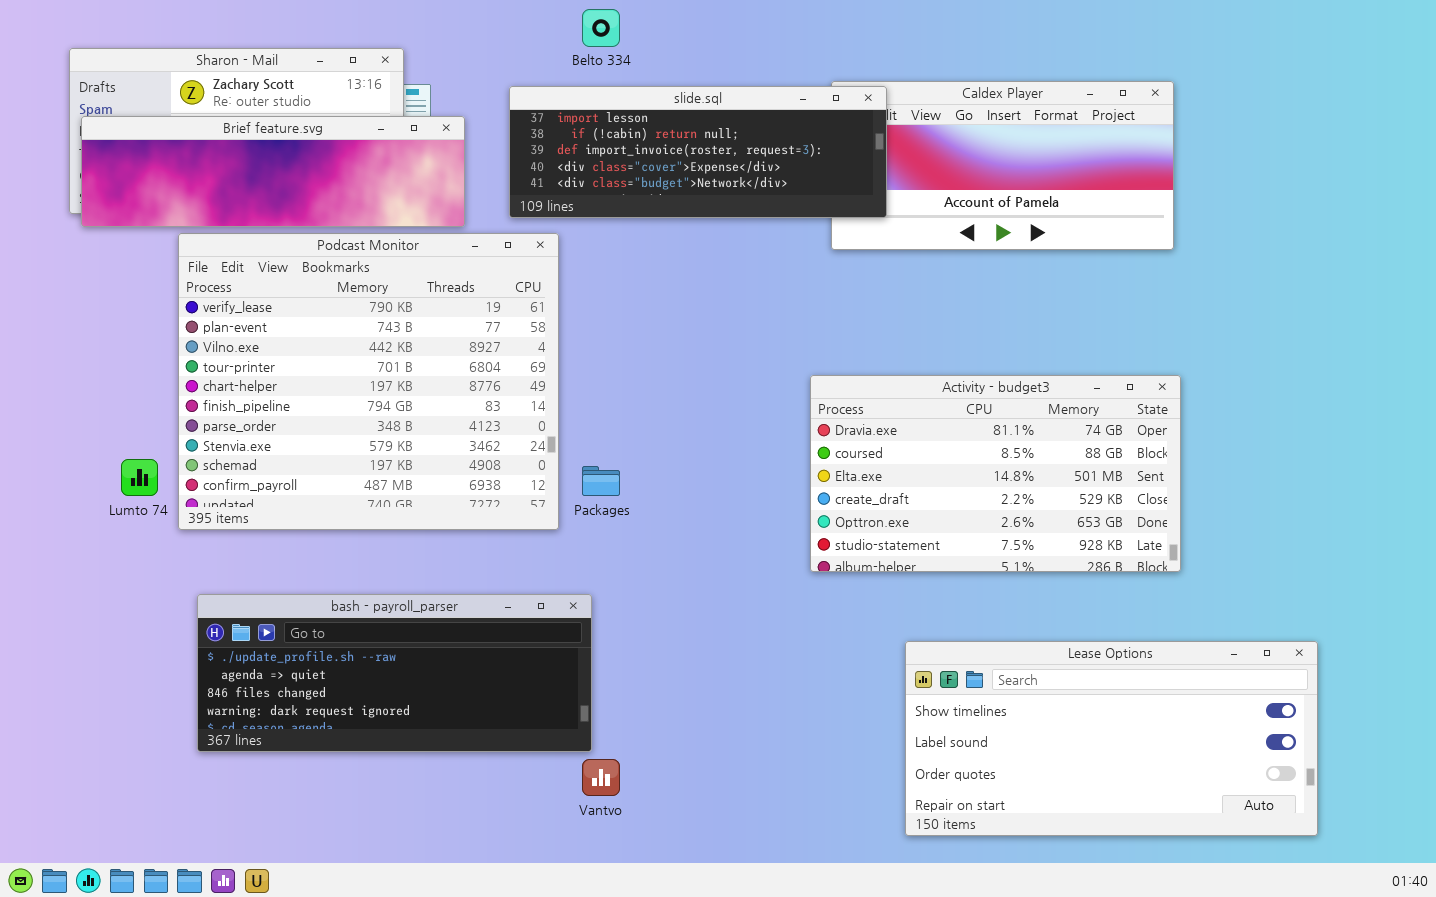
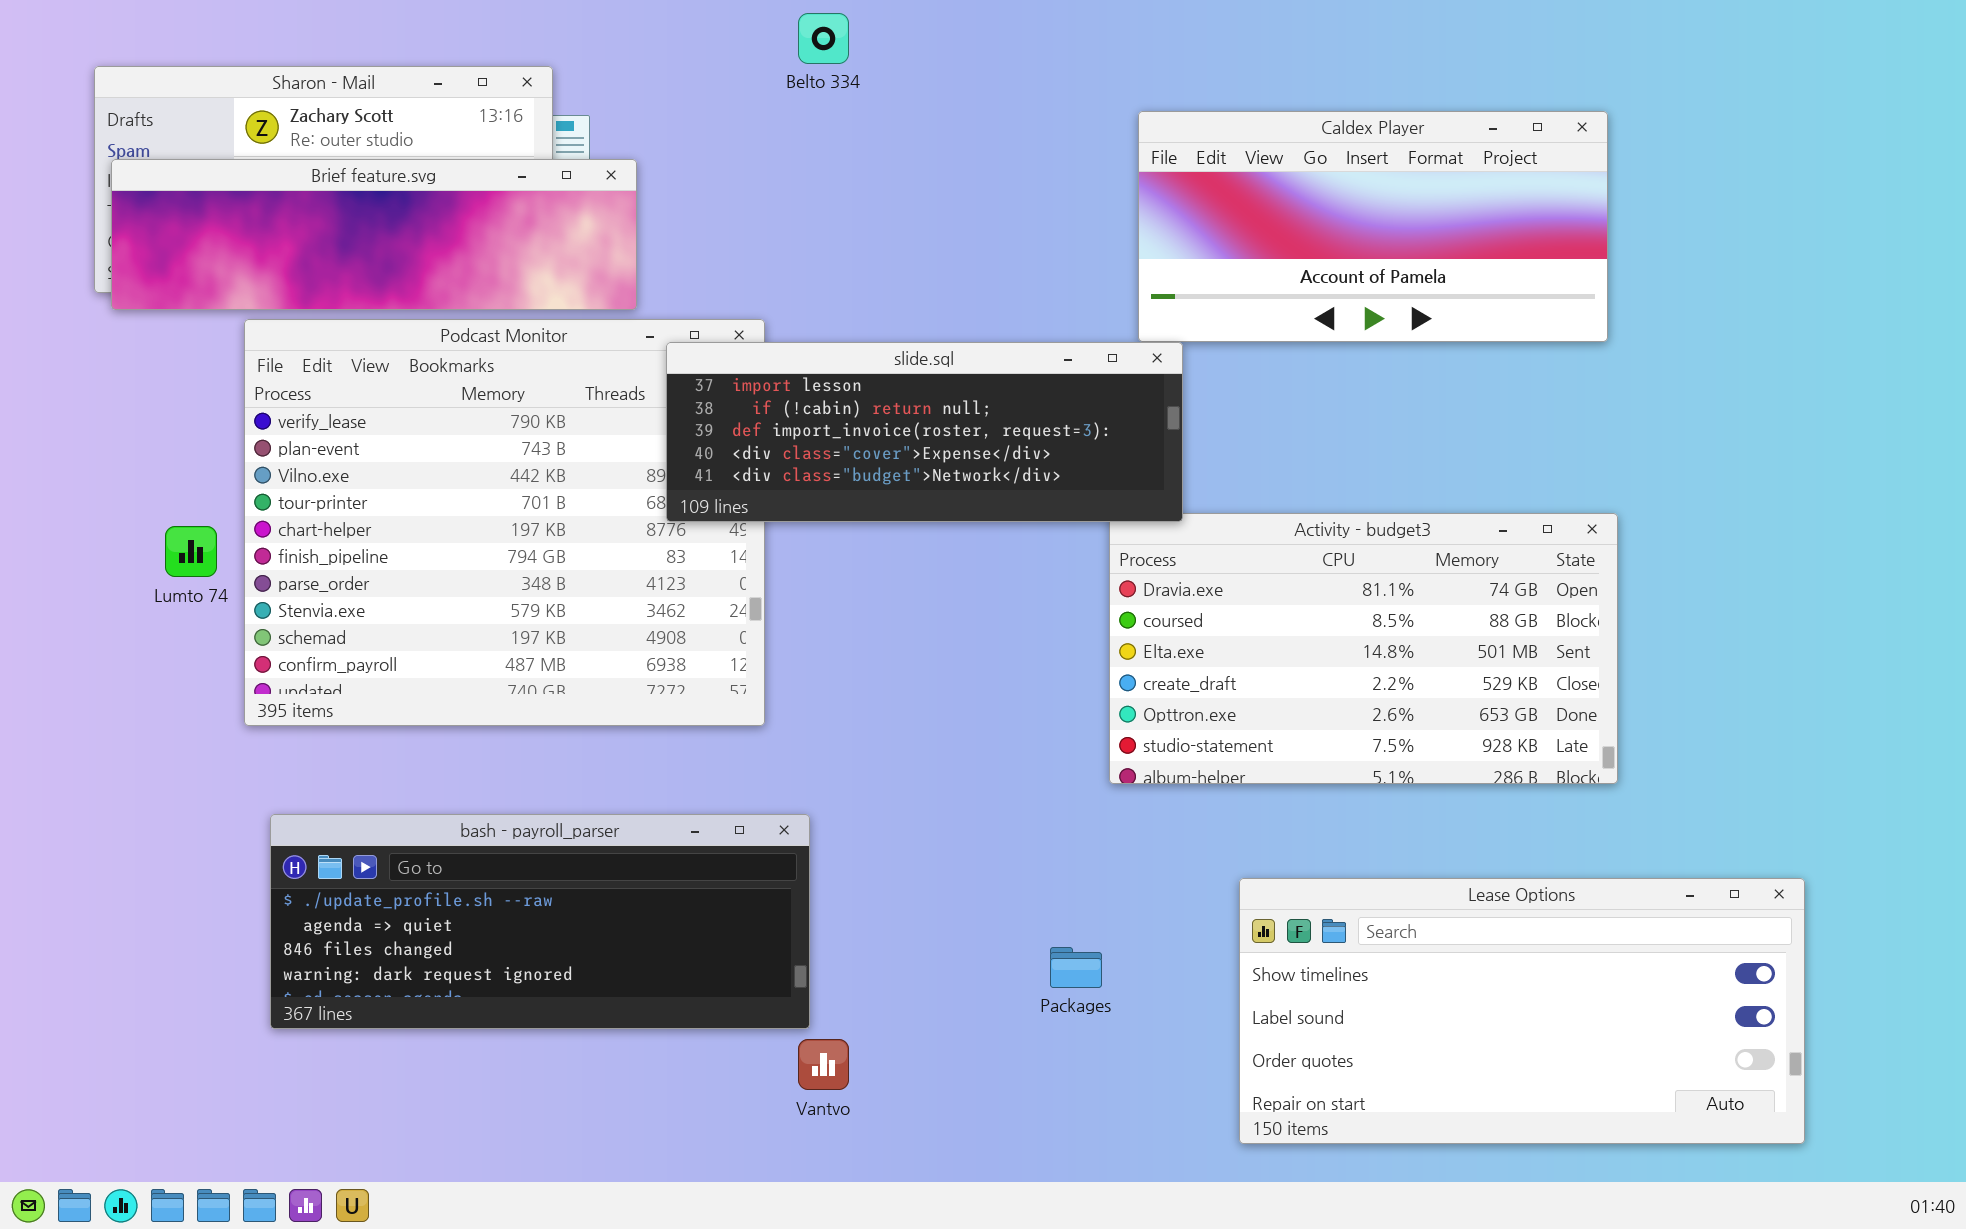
slide.sql: [509,86,887,218] -> [666,342,1183,522], moved
Lumto 74: [121,459,158,496] -> [165,526,217,577], moved
Packages: [582,466,620,496] -> [1050,947,1102,988], moved

